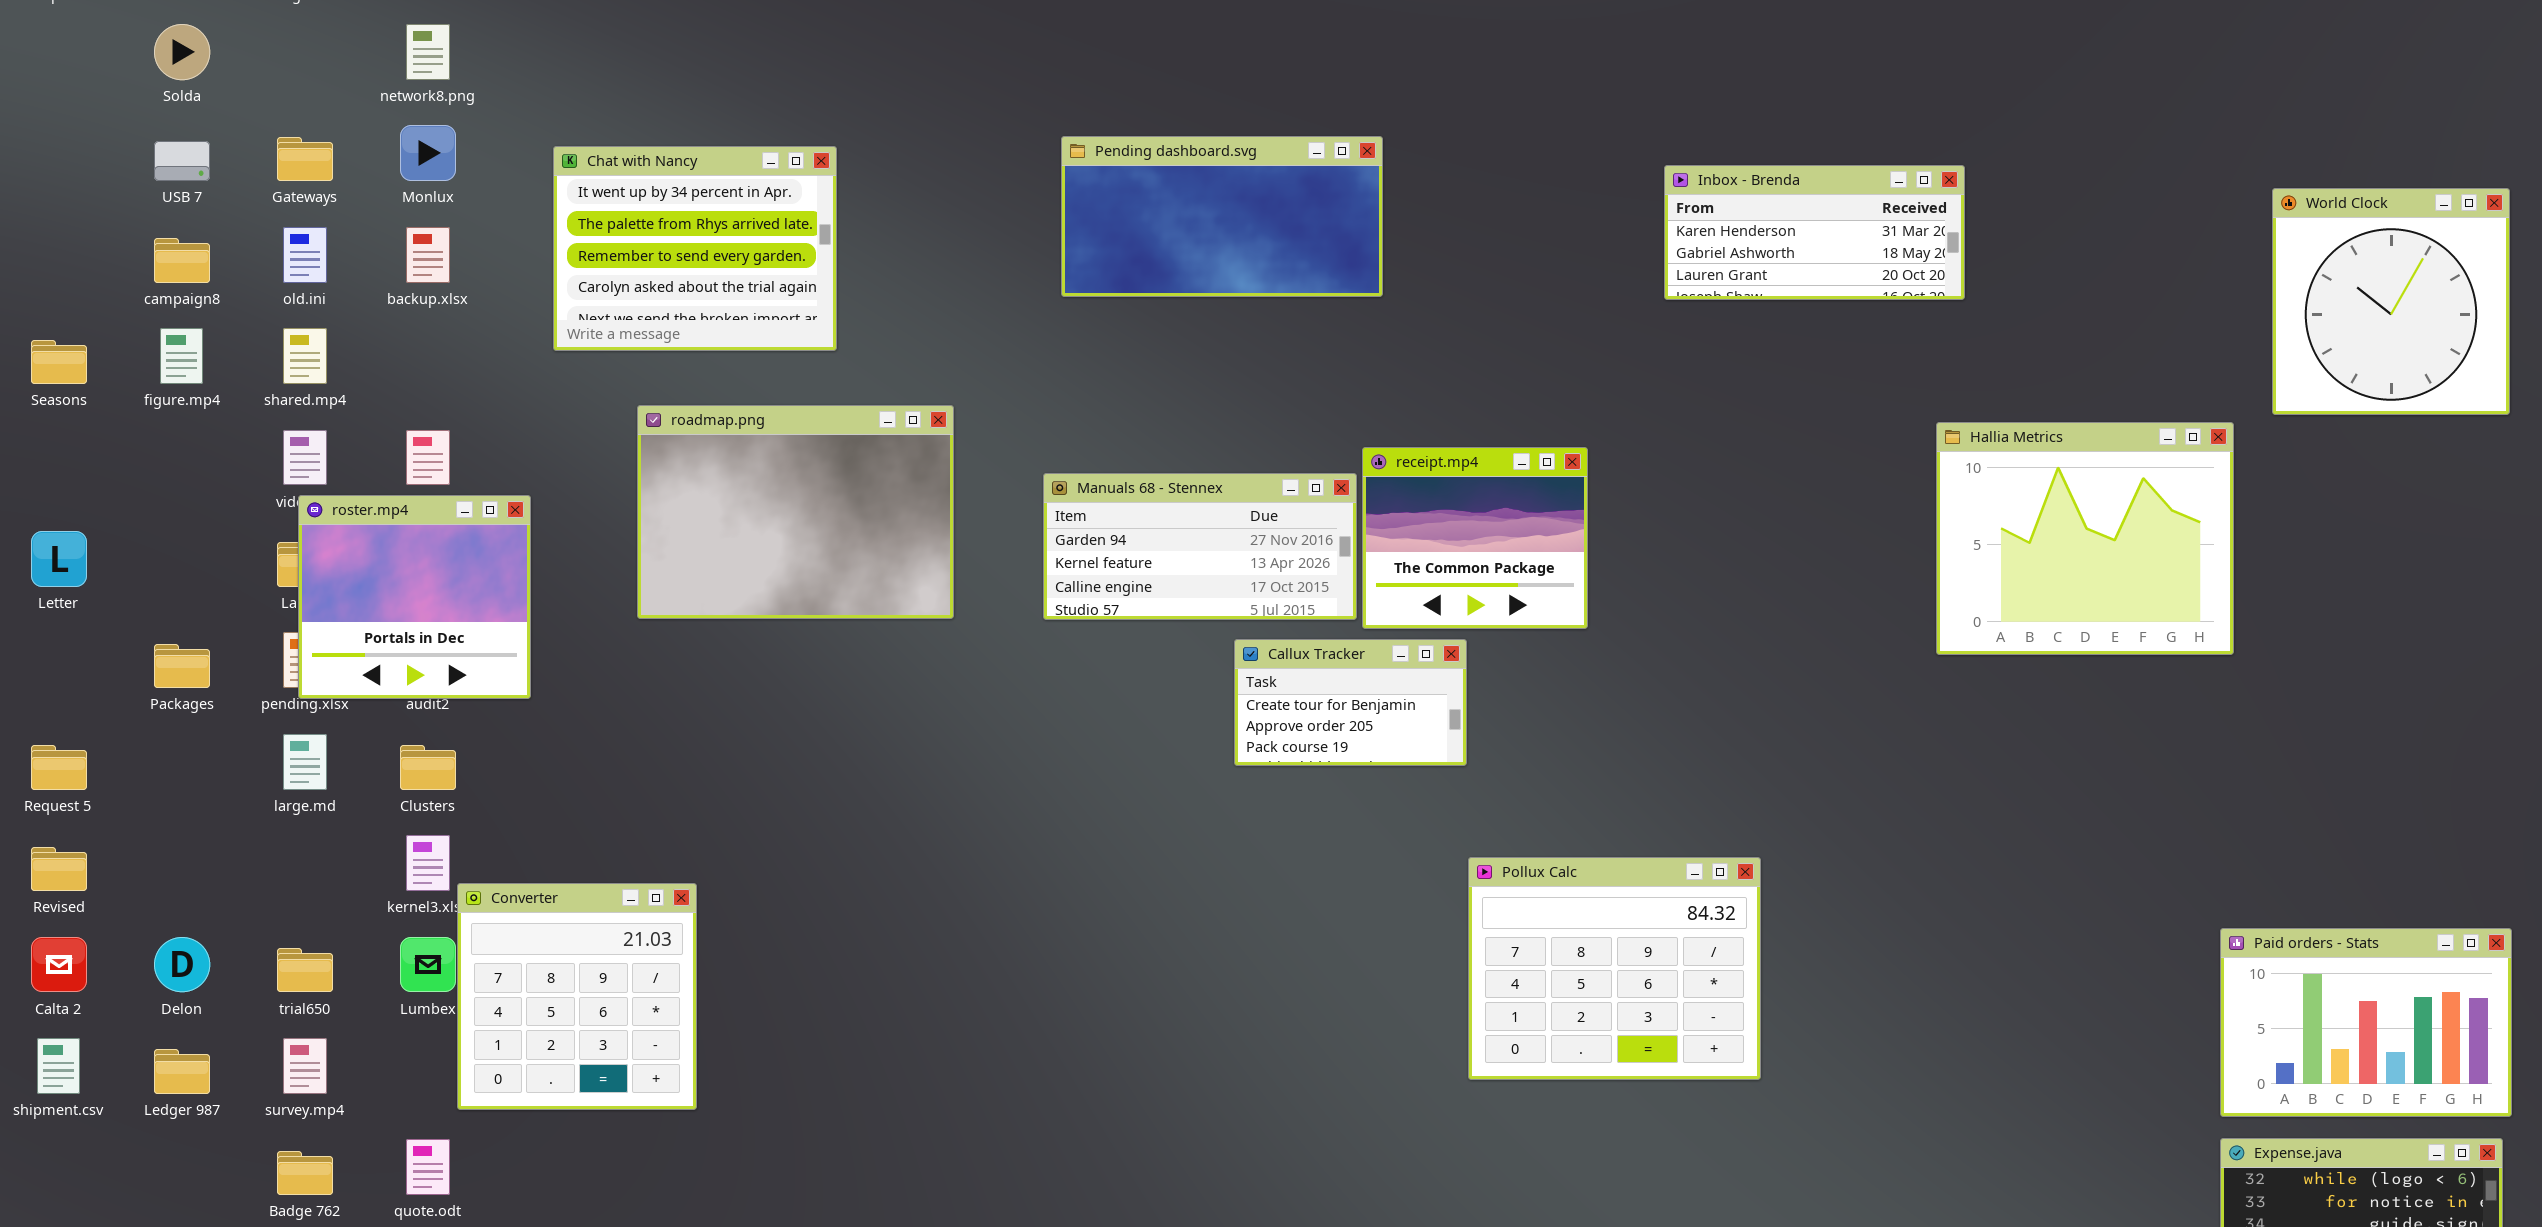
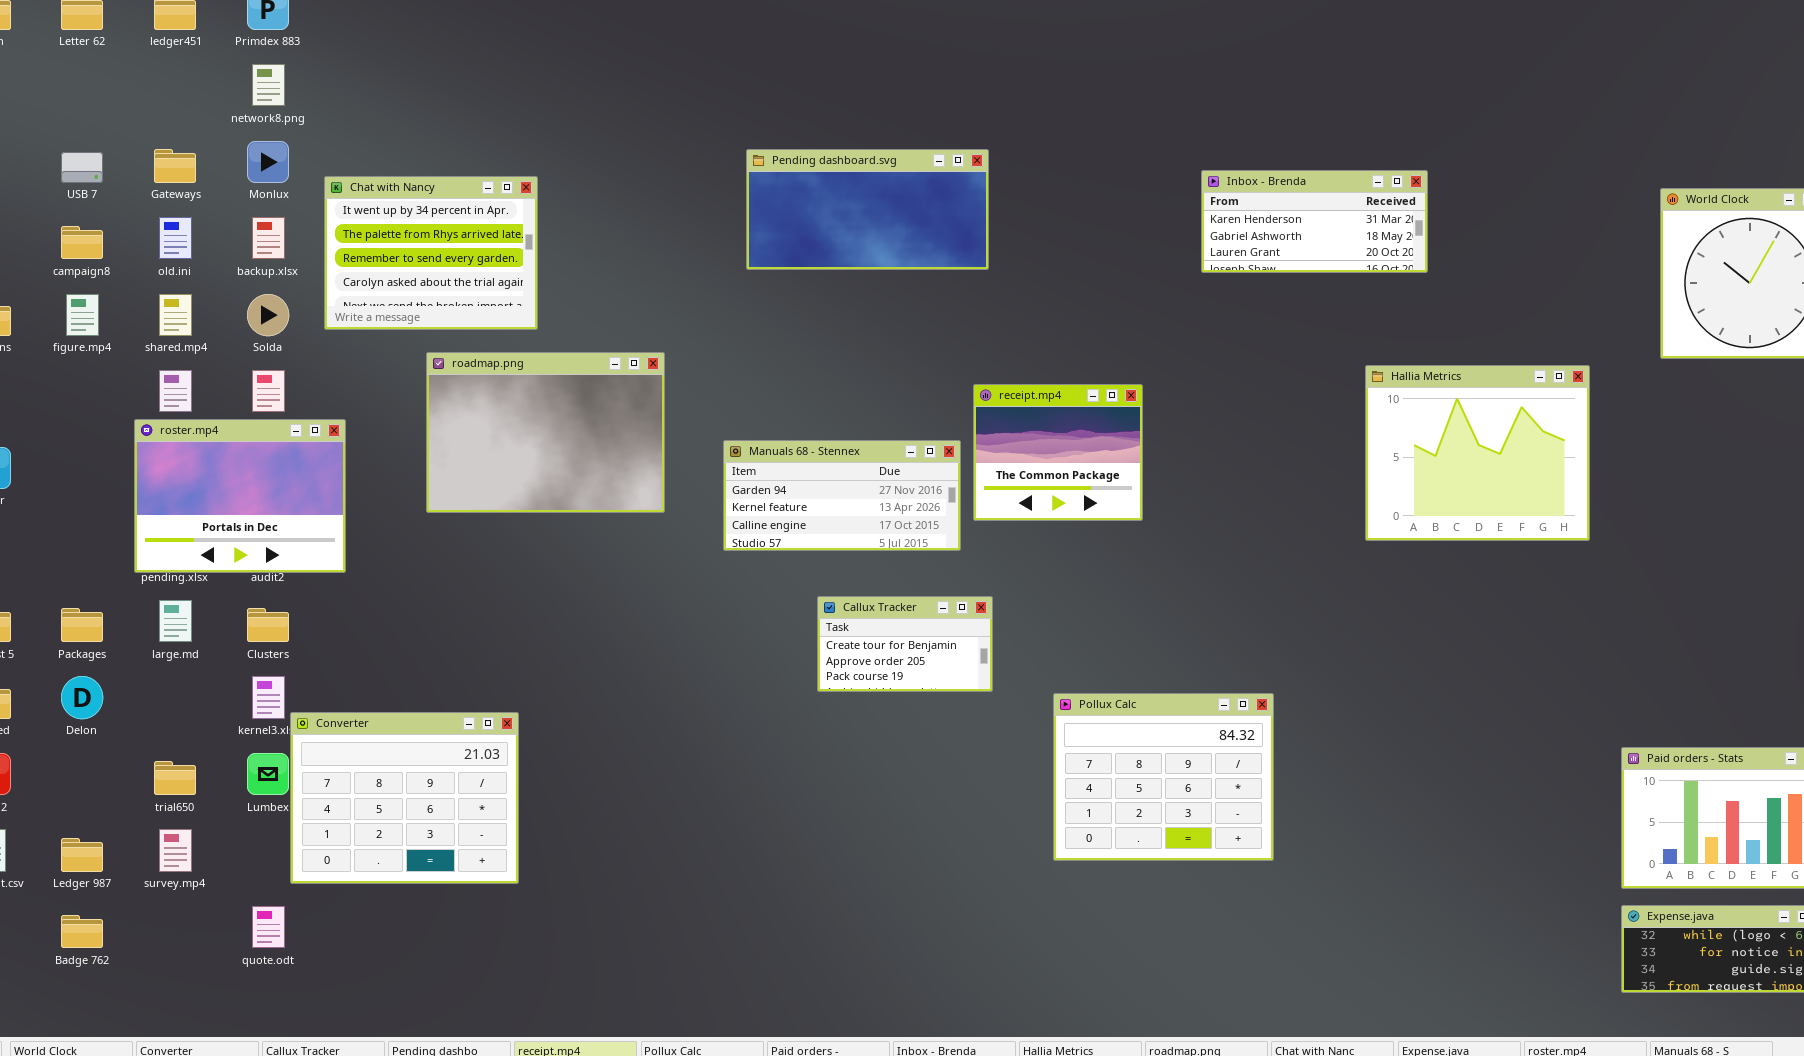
Solda: [154,24,210,80] -> [247,294,289,336], moved
Chat with Nancy: [553,146,837,351] -> [324,176,538,330], moved
Hallia Metrics: [1936,422,2234,655] -> [1365,365,1590,541], moved
Manuals 68 - Stennex: [1043,473,1357,620] -> [723,440,961,551], moved
roster.mp4: [298,495,531,699] -> [134,419,346,573], resized
Callux Tracker: [1234,639,1467,766] -> [817,596,993,692], moved
Packages: [154,644,210,688] -> [61,608,103,642], moved
Converter: [457,883,697,1110] -> [290,712,519,884], resized
Delon: [154,937,210,992] -> [61,676,103,719], moved
Badge 762: [277,1151,333,1195] -> [61,915,103,948], moved

